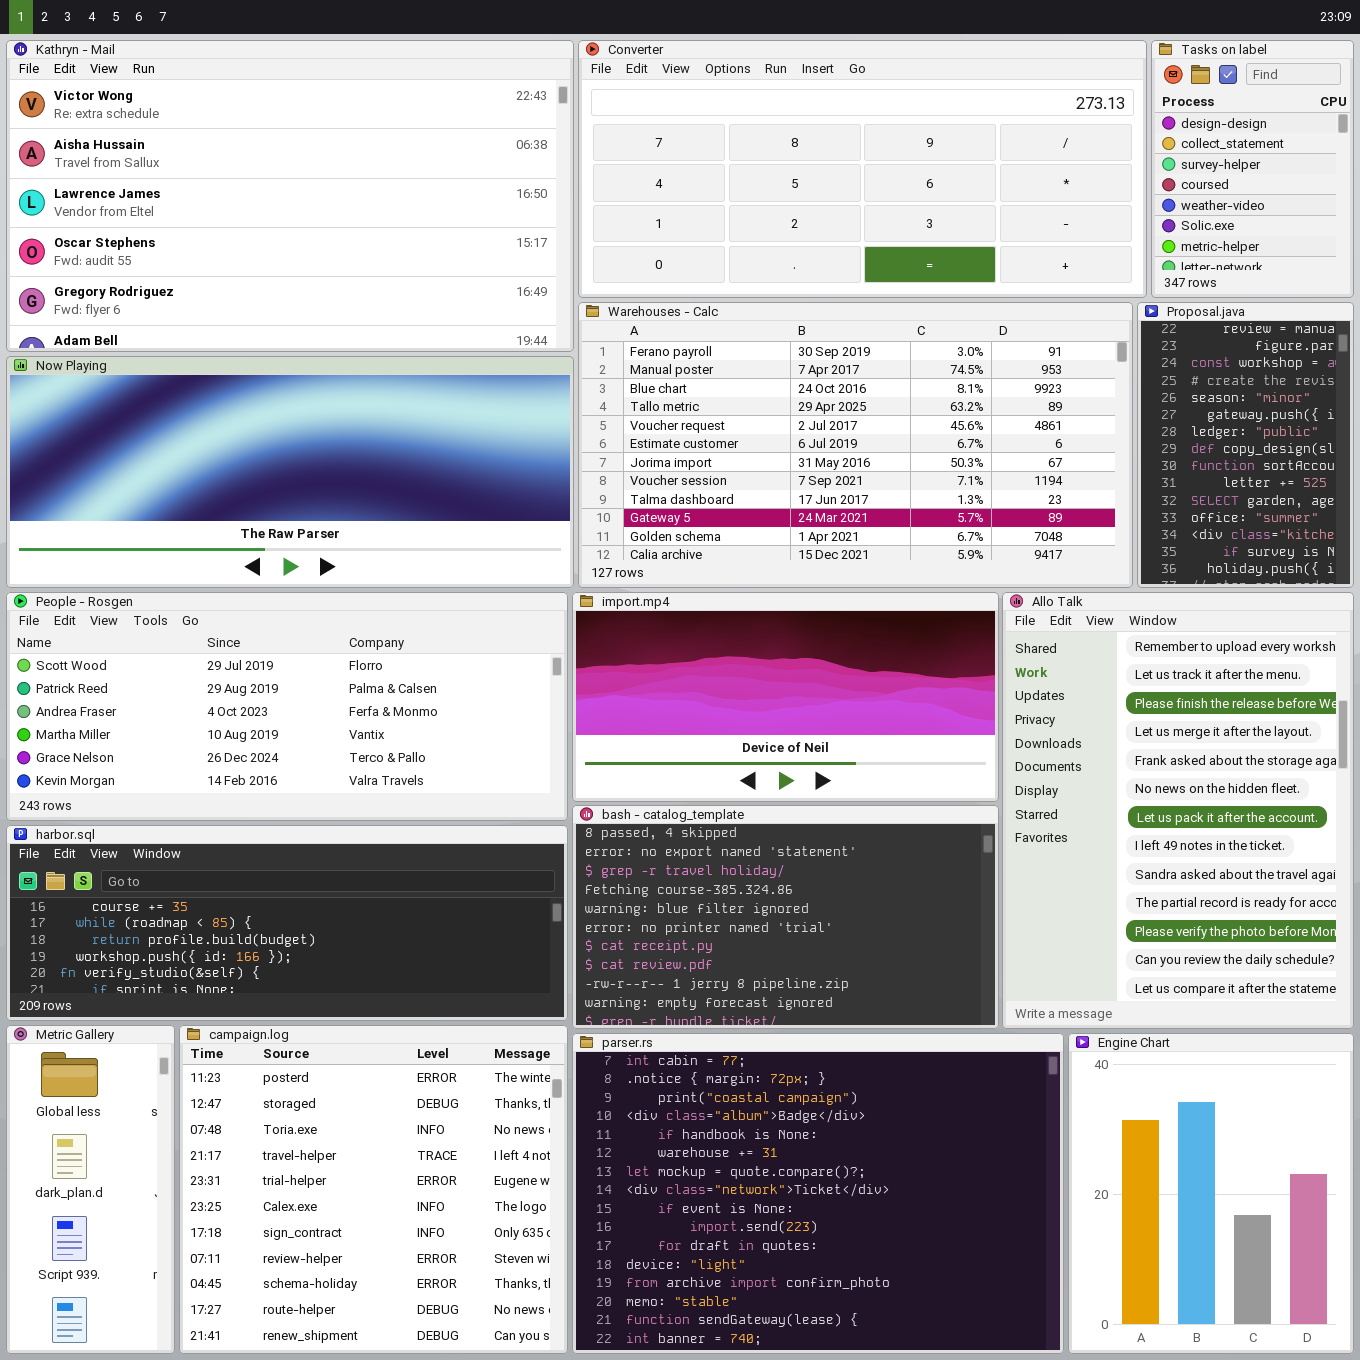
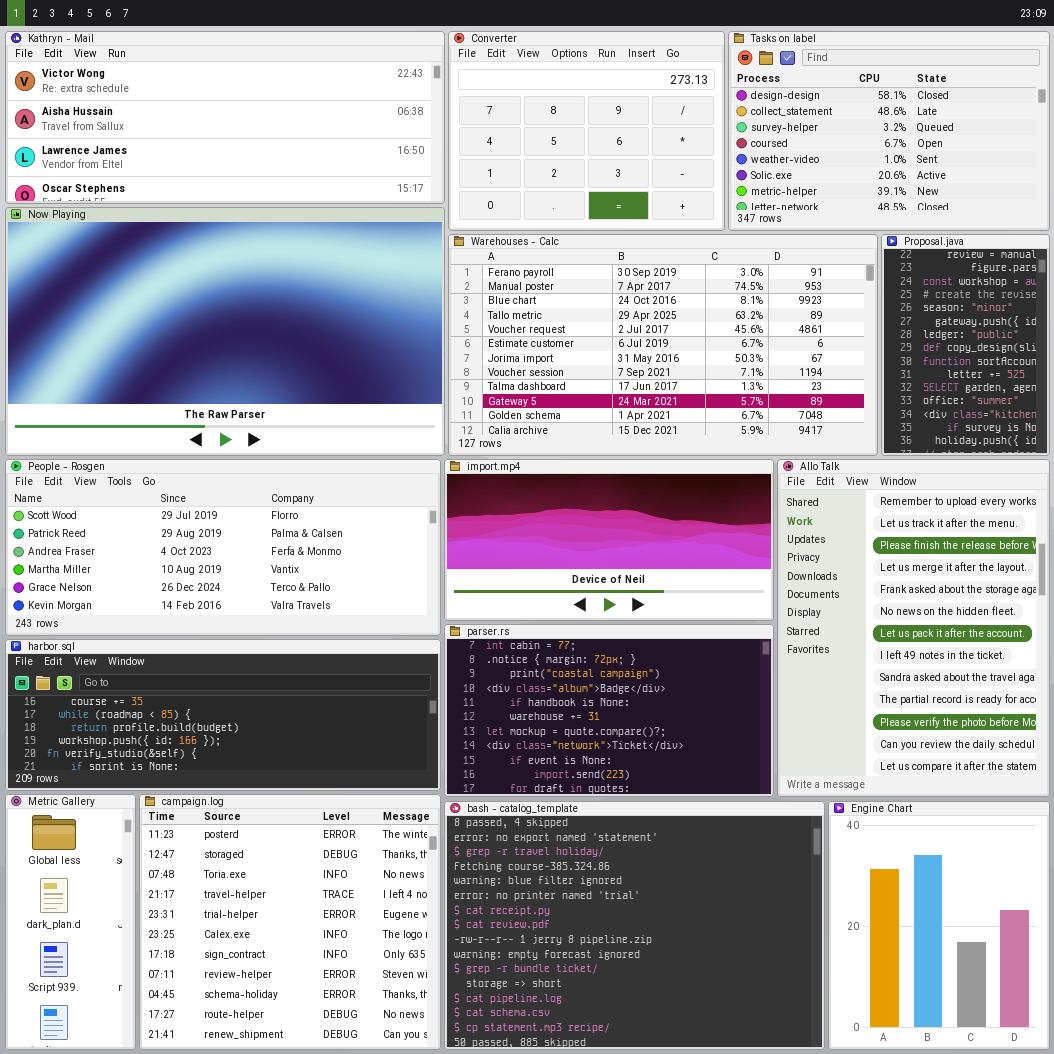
Kathryn - Mail: [6,40,574,352] -> [5,31,445,204], resized
Converter: [578,40,1147,298] -> [448,31,725,231], resized
Tasks on label: [1151,40,1354,298] -> [728,31,1050,231], resized
Now Playing: [6,356,574,588] -> [5,207,445,456], resized
bash - catalog_template: [572,805,999,1029] -> [444,801,825,1050], moved, resized
parser.rs: [572,1033,1064,1354] -> [444,624,774,797], moved, resized

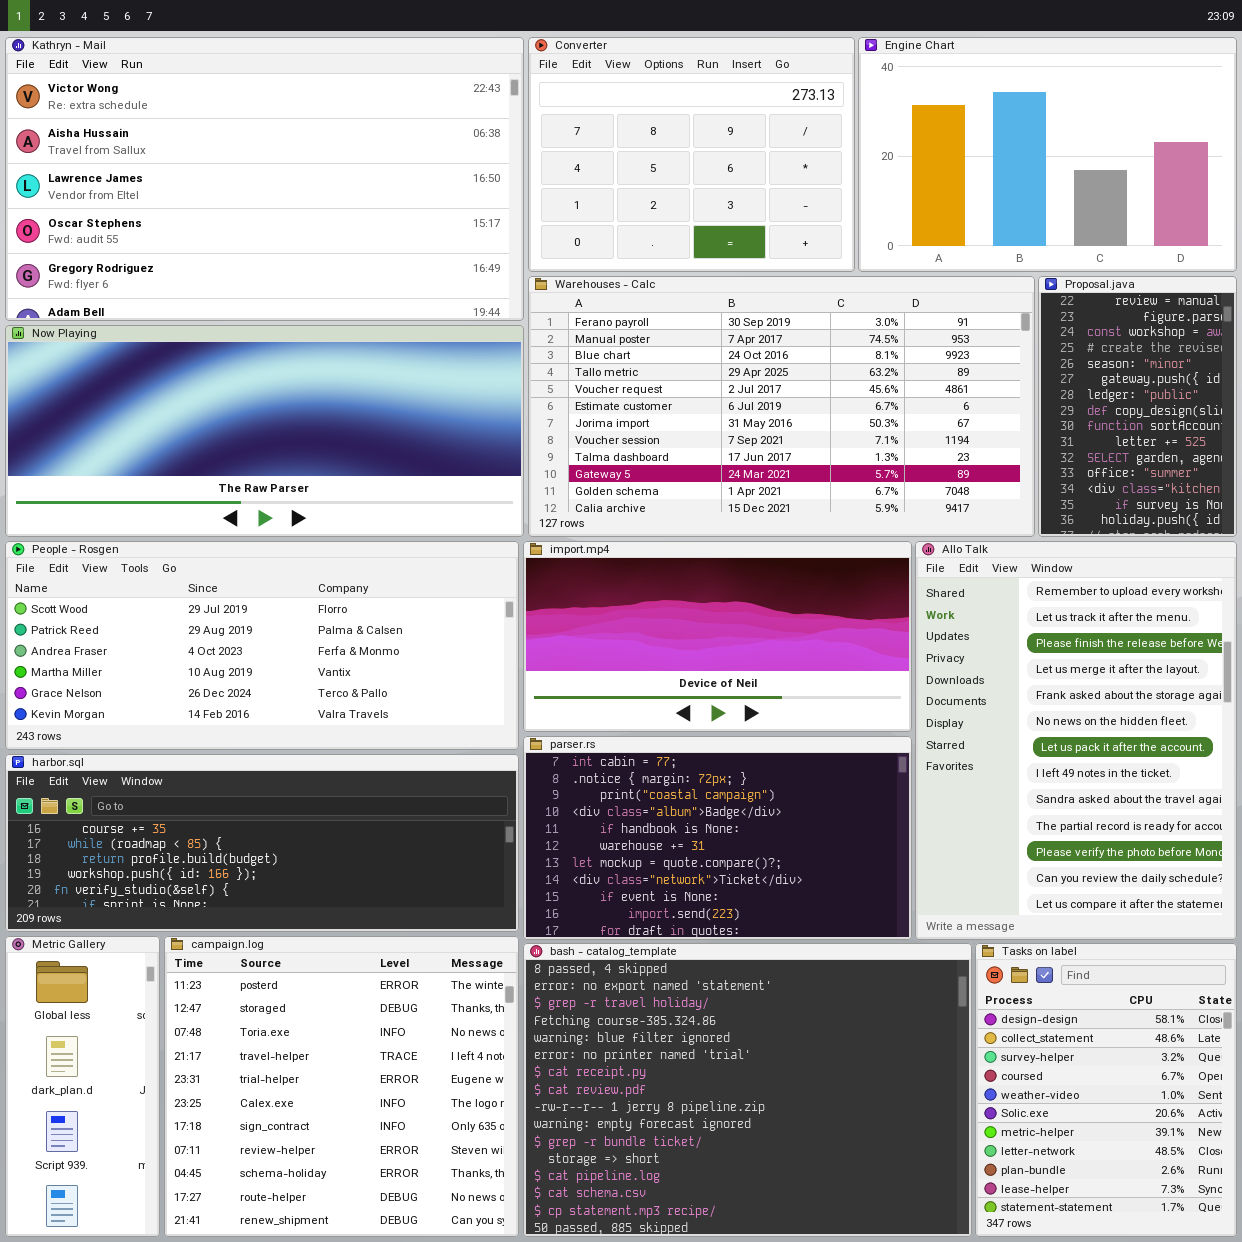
Kathryn - Mail: [5,31,445,204] -> [5,37,524,321], resized
Tasks on label: [728,31,1050,231] -> [975,943,1237,1237], moved, resized
Now Playing: [5,207,445,456] -> [5,325,524,537], resized
Engine Chart: [828,801,1050,1050] -> [858,37,1237,272], moved, resized

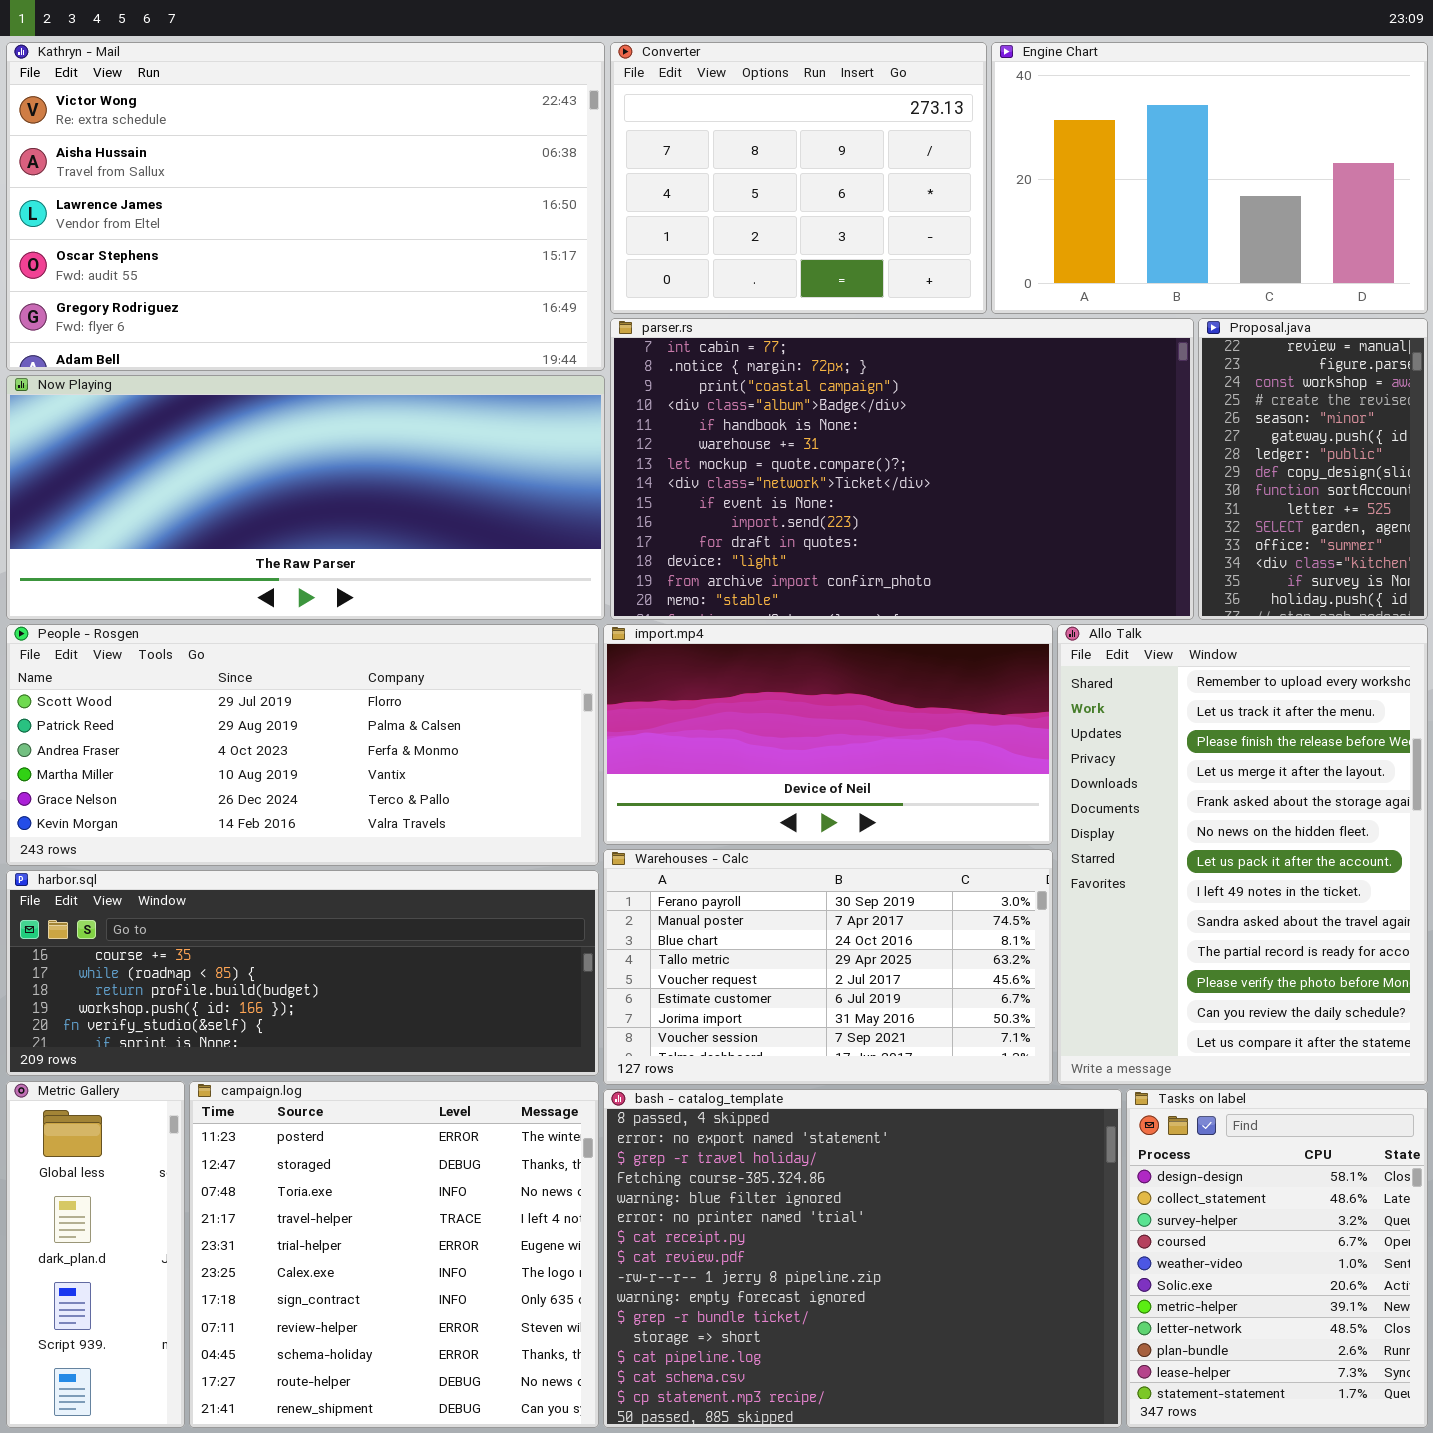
Warehouses - Calc: [528,276,1035,537] -> [603,849,1053,1085], moved, resized
parser.rs: [523,736,912,940] -> [610,318,1194,620], moved, resized

